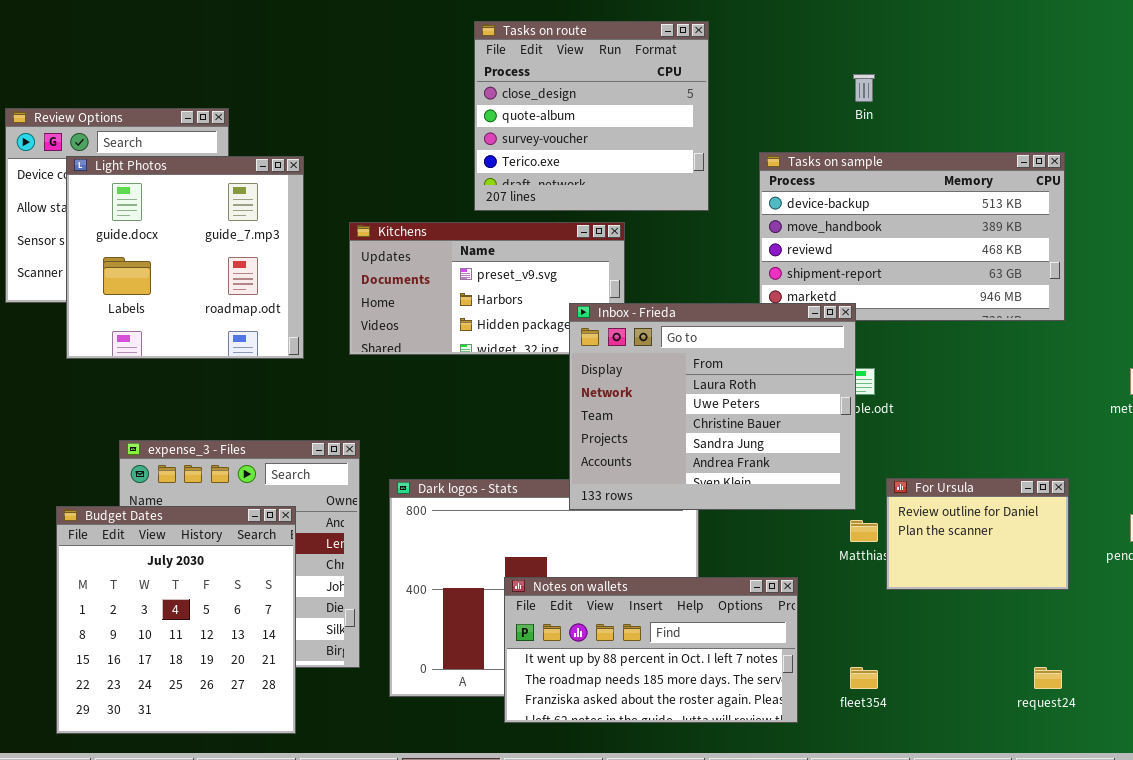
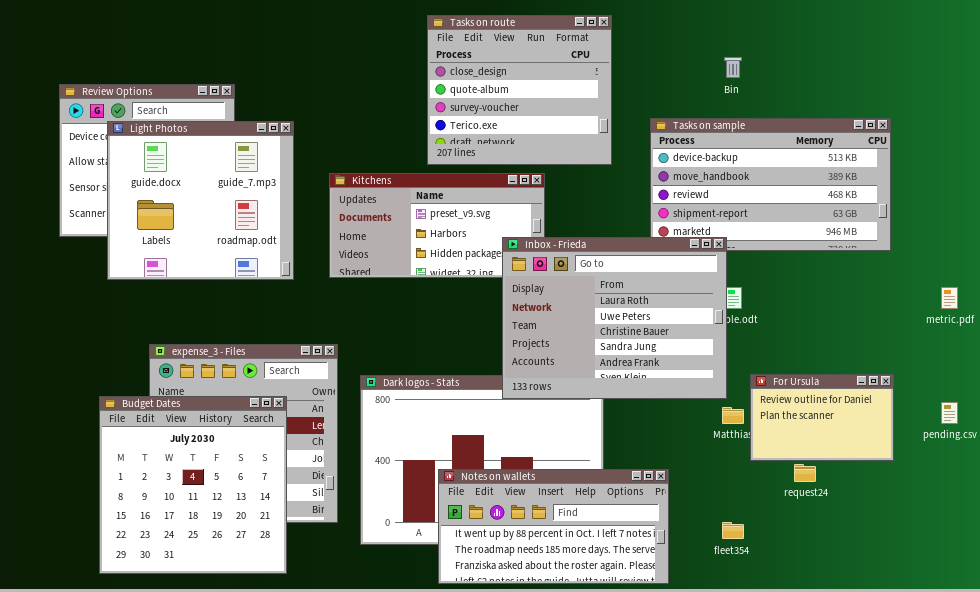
Notes on wallets: [504,577,798,723] -> [438,469,669,584], moved
request24: [1034,667,1062,689] -> [794,464,816,482], moved

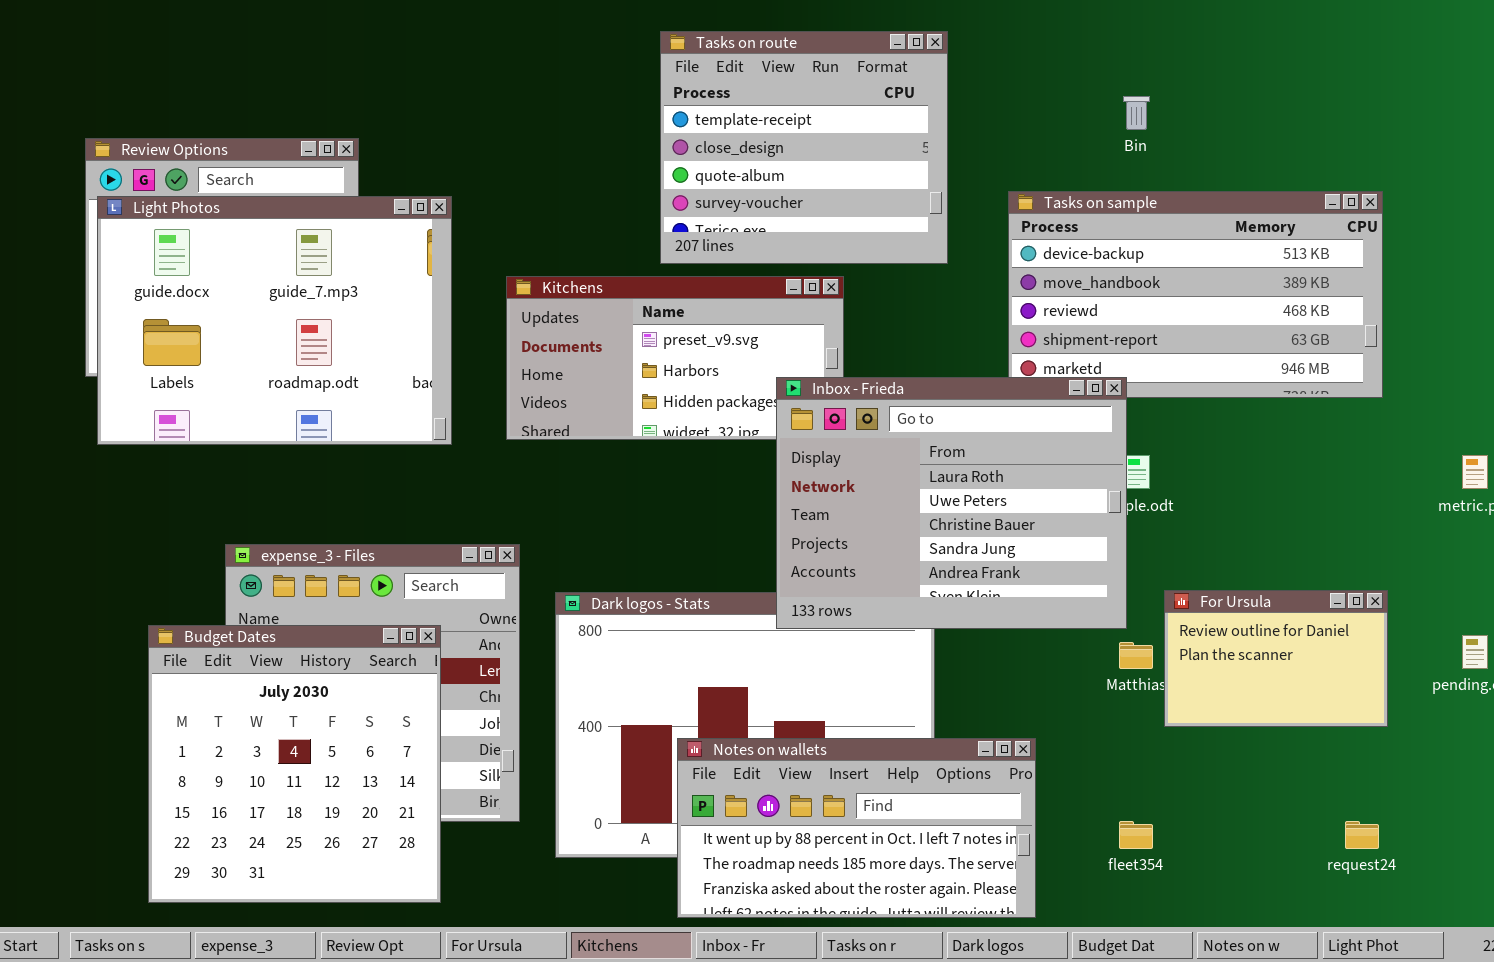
Tasks on route: [427,15,612,165] -> [660,31,948,264], scrolled up 1 row
Light Photos: [107,121,294,280] -> [97,196,452,445], resized
request24: [794,464,816,482] -> [1345,821,1379,849], moved

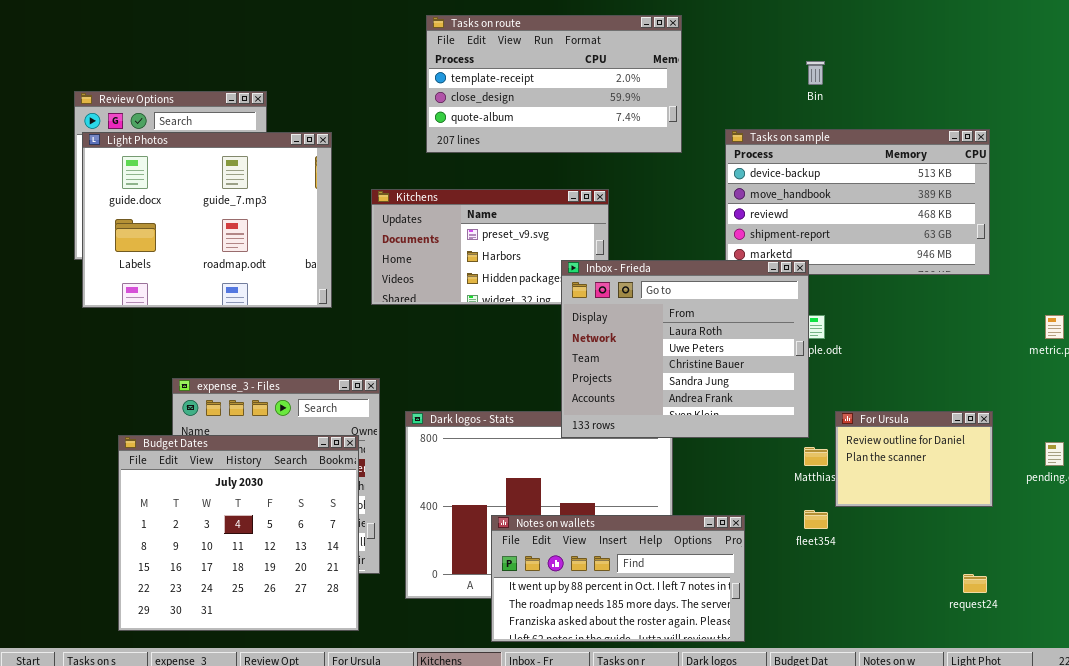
Tasks on route: [660,31,948,264] -> [426,15,682,153], resized
Budget Dates: [148,625,441,903] -> [118,435,359,631], resized
fleet354: [1119,821,1153,849] -> [804,510,828,529], moved

